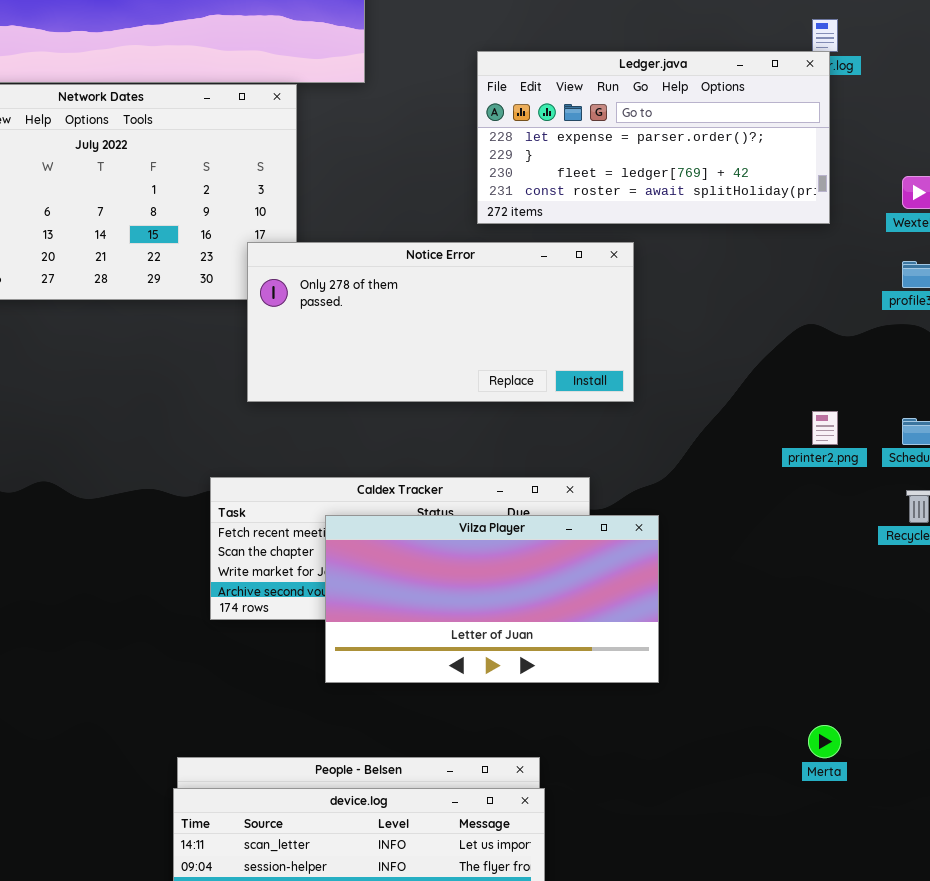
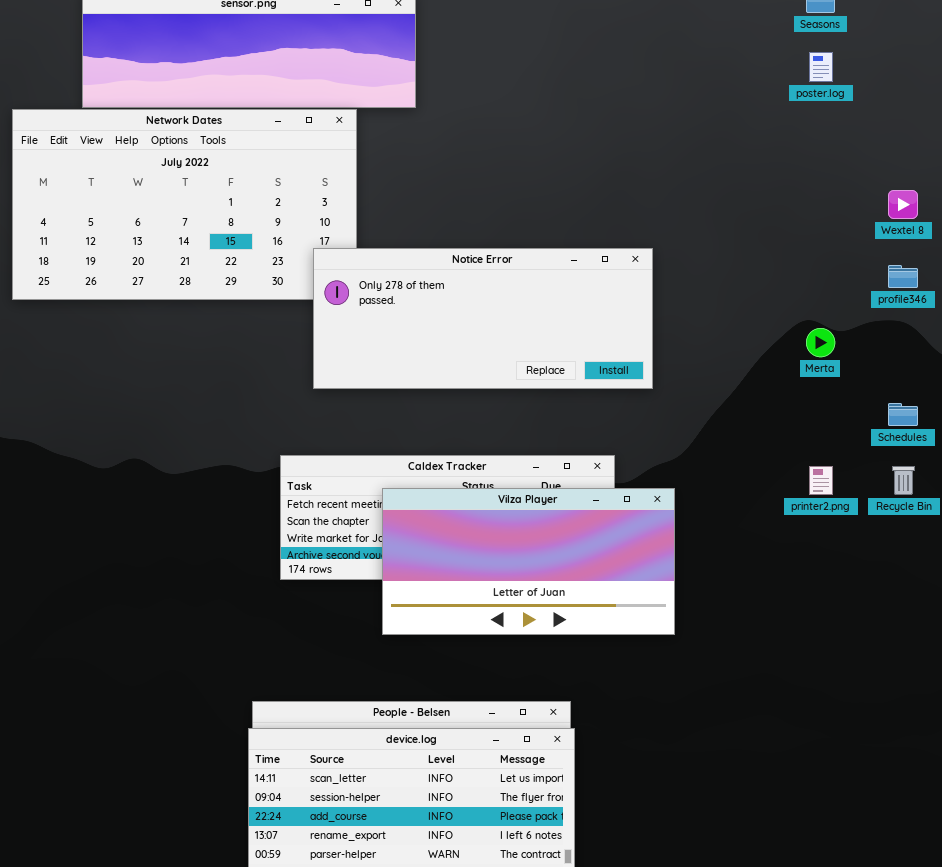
Ledger.java: [477,51,830,224] -> none, closed
printer2.png: [812,411,838,445] -> [809,466,833,495], moved
Merta: [808,725,841,758] -> [806,328,835,357], moved

